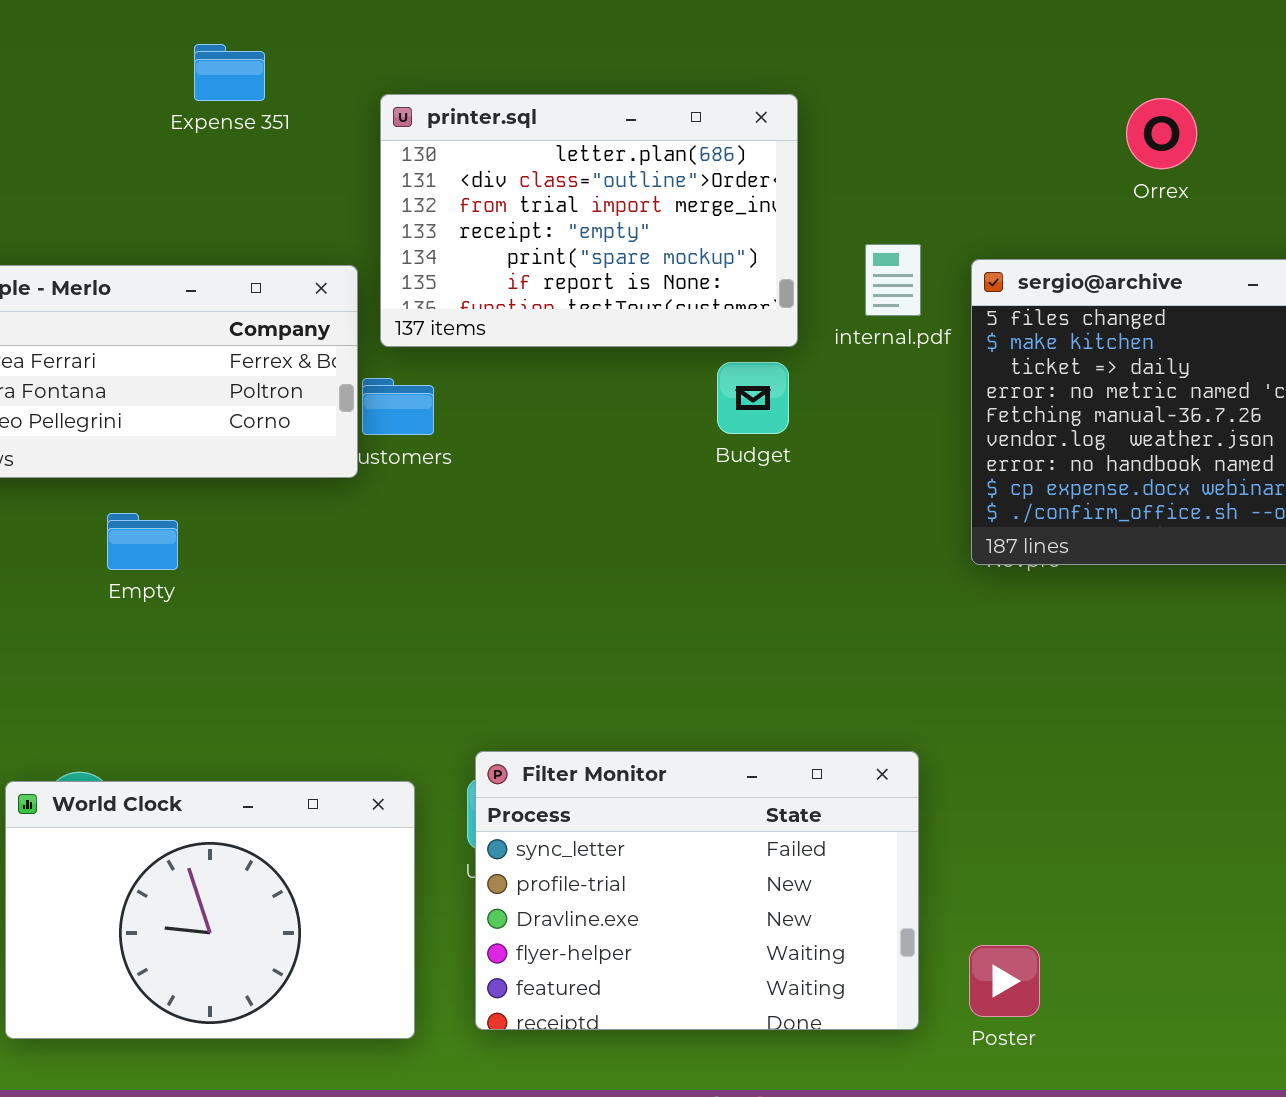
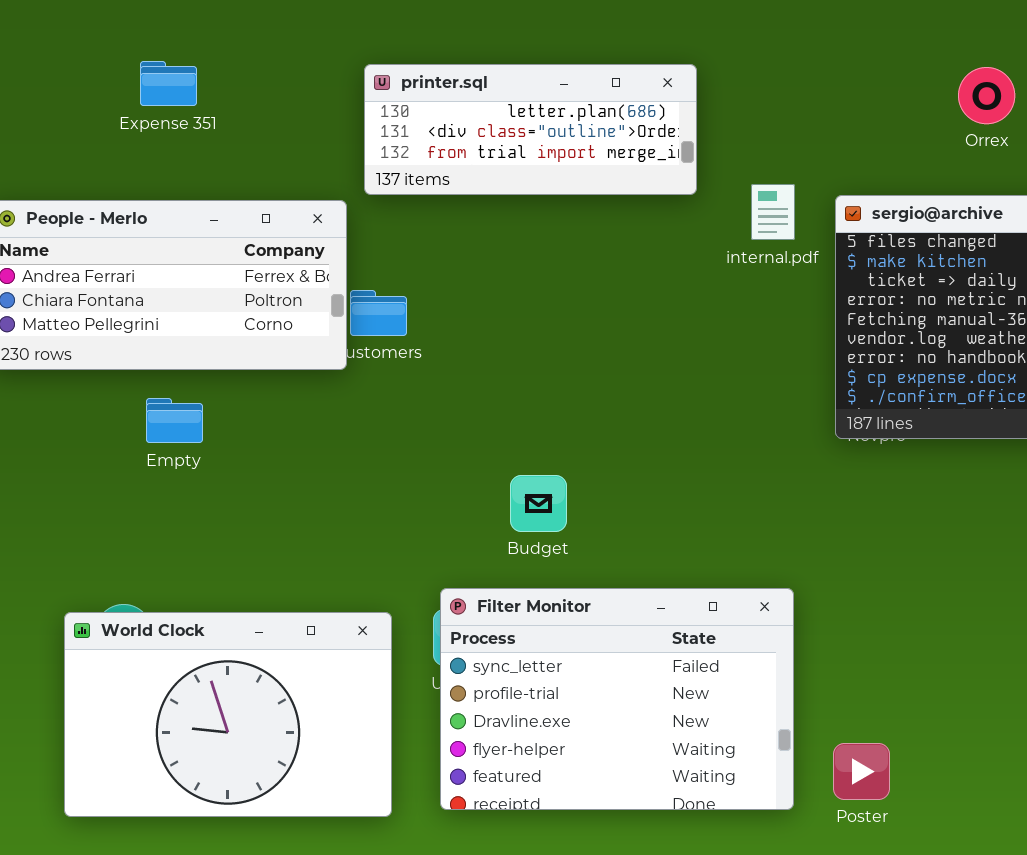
Expense 351: [194,44,265,101] -> [140,61,197,106], moved
printer.sql: [380,94,798,347] -> [364,64,697,195], resized
Budget: [717,362,789,434] -> [510,475,567,532], moved

